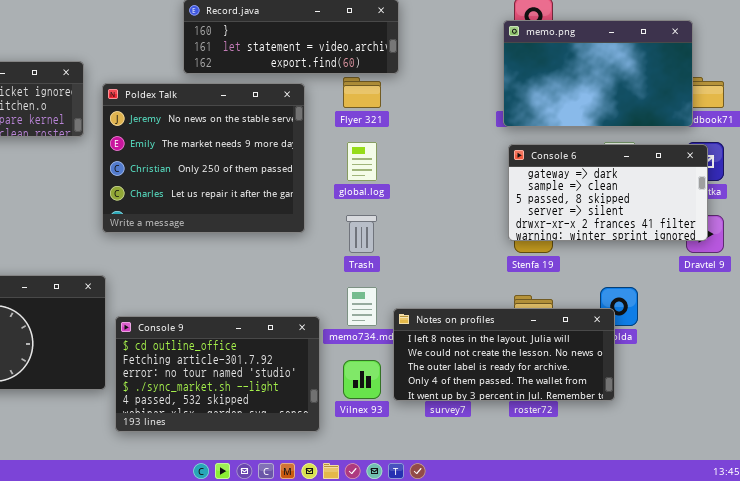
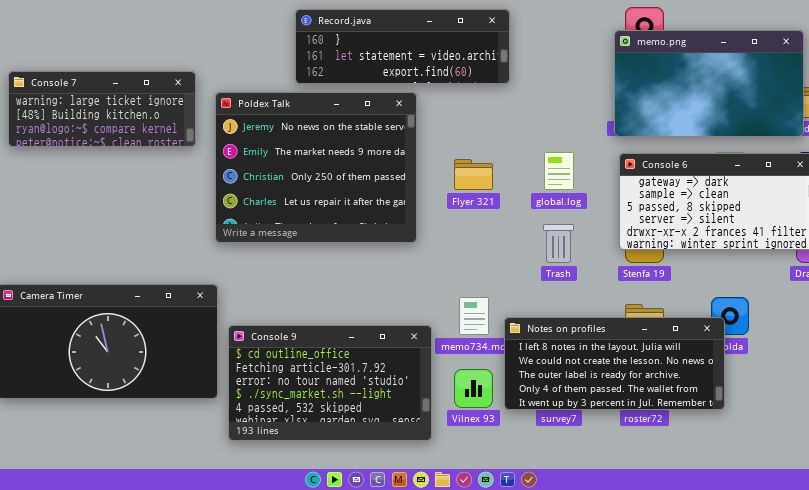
Flyer 321: [343,77,381,108] -> [454,159,493,190], moved
global.log: [347,142,377,181] -> [544,152,574,190], moved
Trash: [346,215,377,253] -> [543,224,574,263], moved

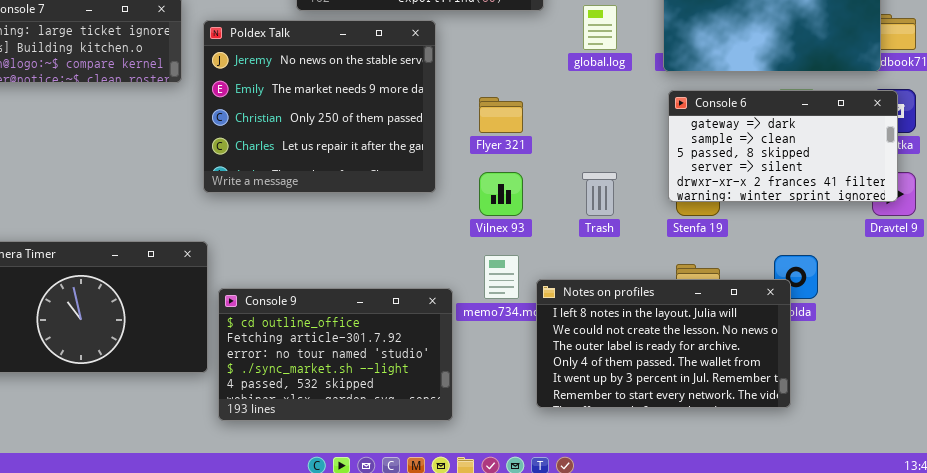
global.log: [544,152,574,190] -> [583,5,617,50], moved
Notes on profiles: [504,317,725,410] -> [536,279,791,408], resized
Vilnex 93: [454,369,493,408] -> [479,172,523,216], moved

